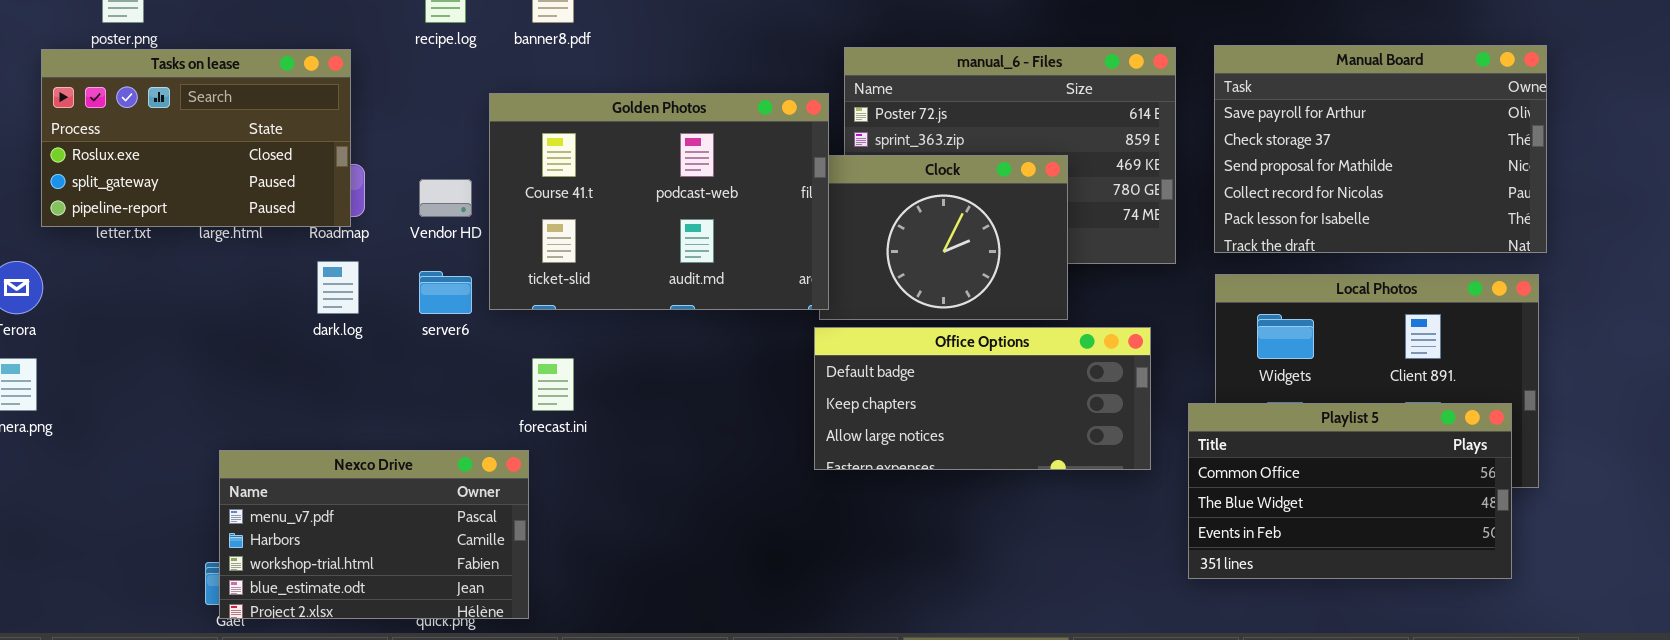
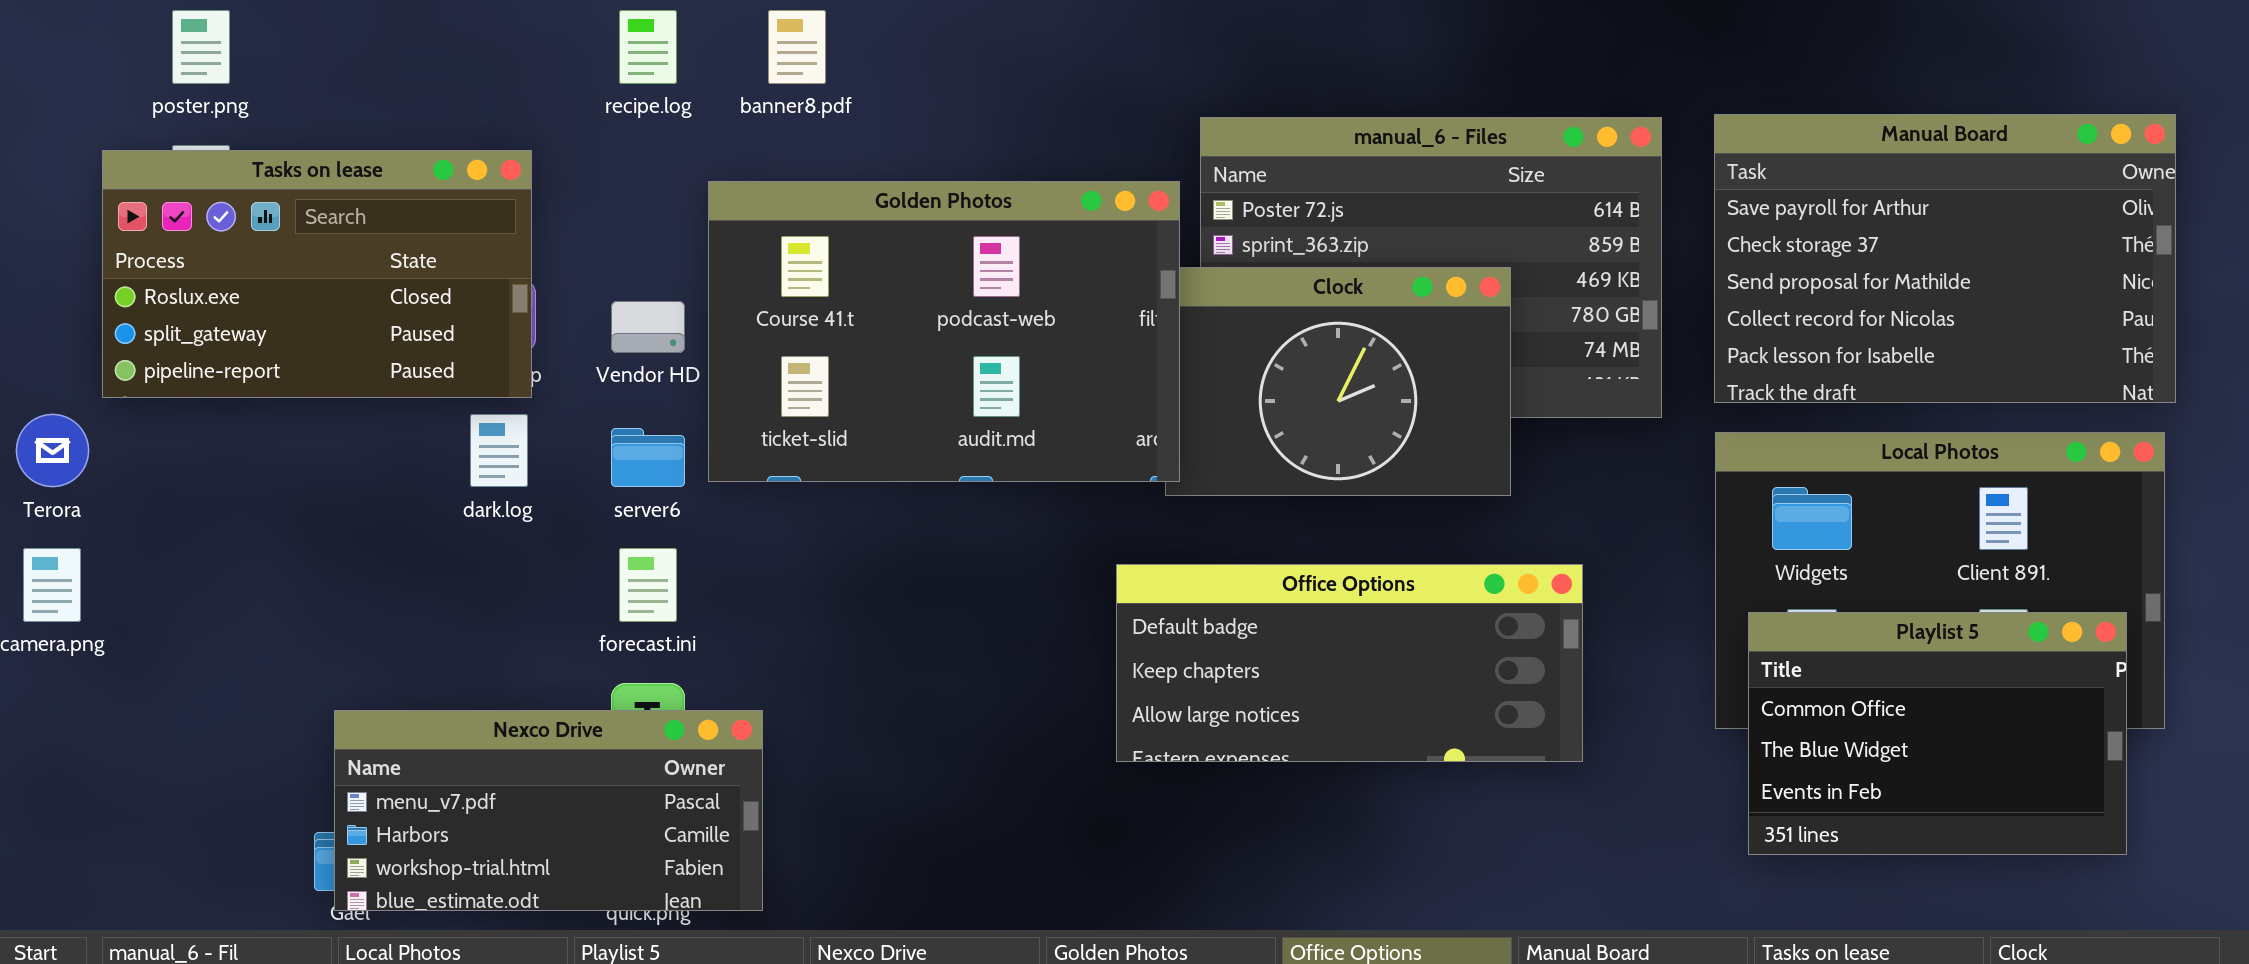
Tasks on lease: [41,49,351,227] -> [102,150,532,398], moved
Office Options: [814,327,1151,470] -> [1116,564,1583,762], moved
forecast.ini: [532,358,574,411] -> [619,548,677,622], moved
Playlist 5: [1188,403,1512,579] -> [1748,612,2127,855], resized
Nexco Drive: [219,450,529,619] -> [334,710,763,911], resized

